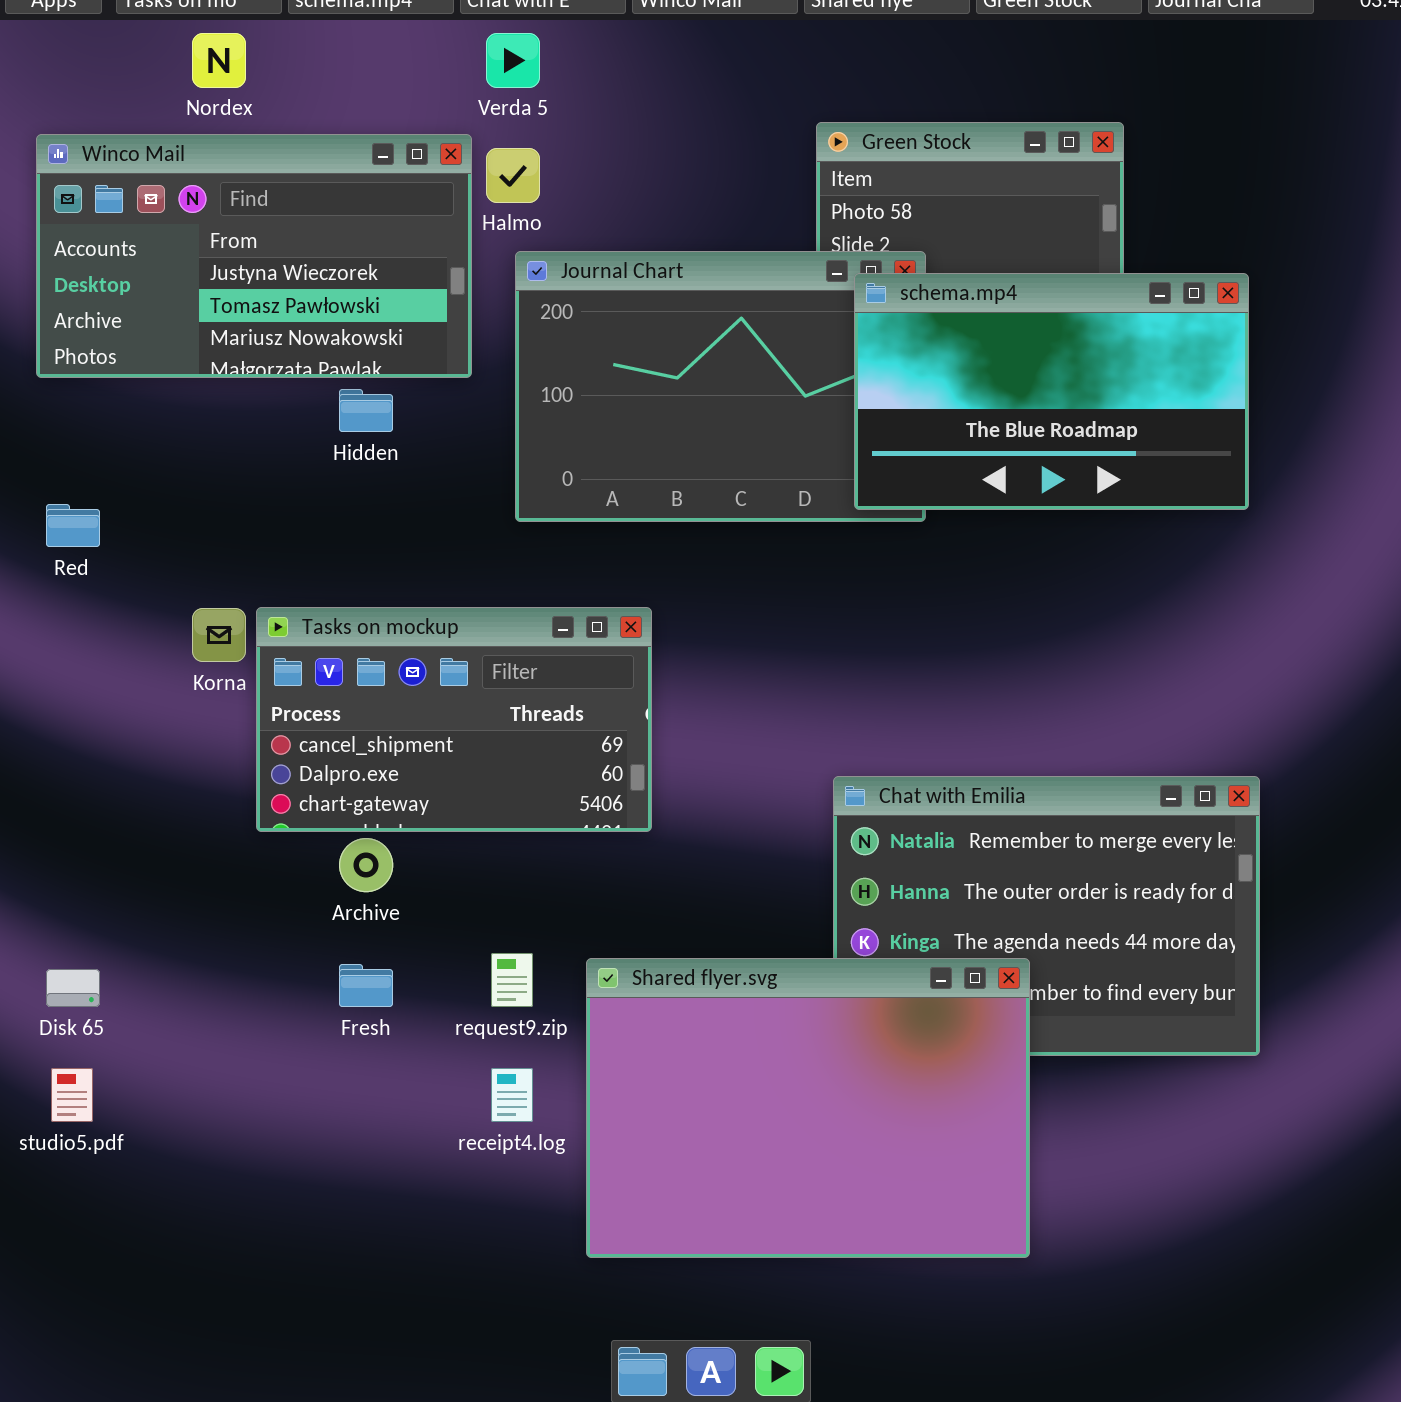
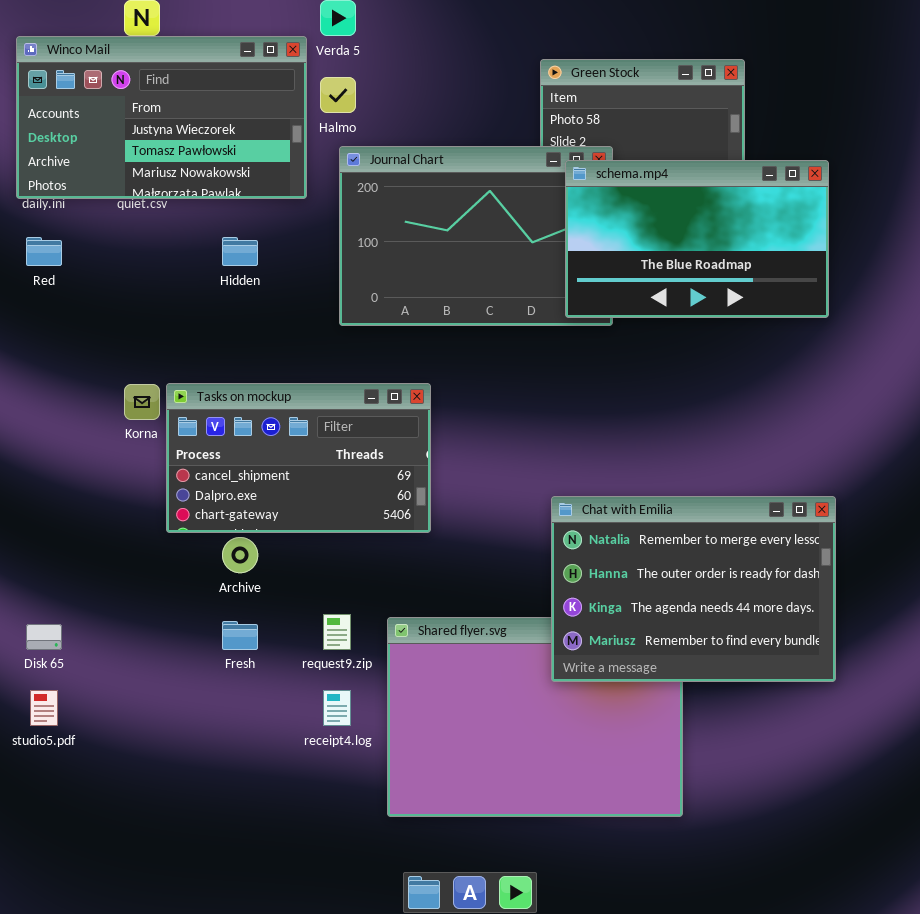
Winco Mail: [36,134,472,378] -> [16,36,307,199], moved
Red: [46,504,100,547] -> [26,237,62,266], moved
Chat with Emilia: [833,776,1260,1056] -> [551,496,836,682], raised

